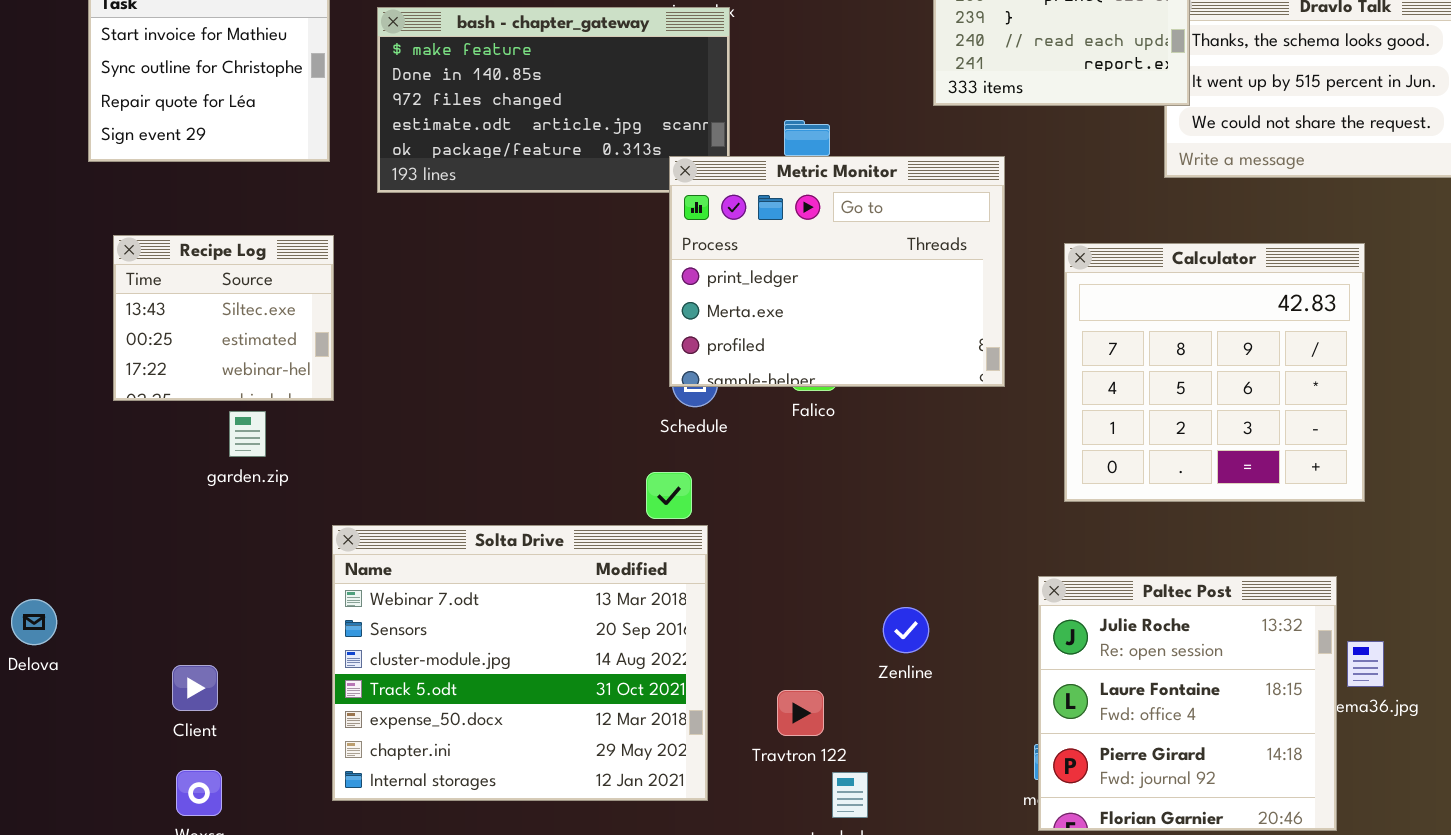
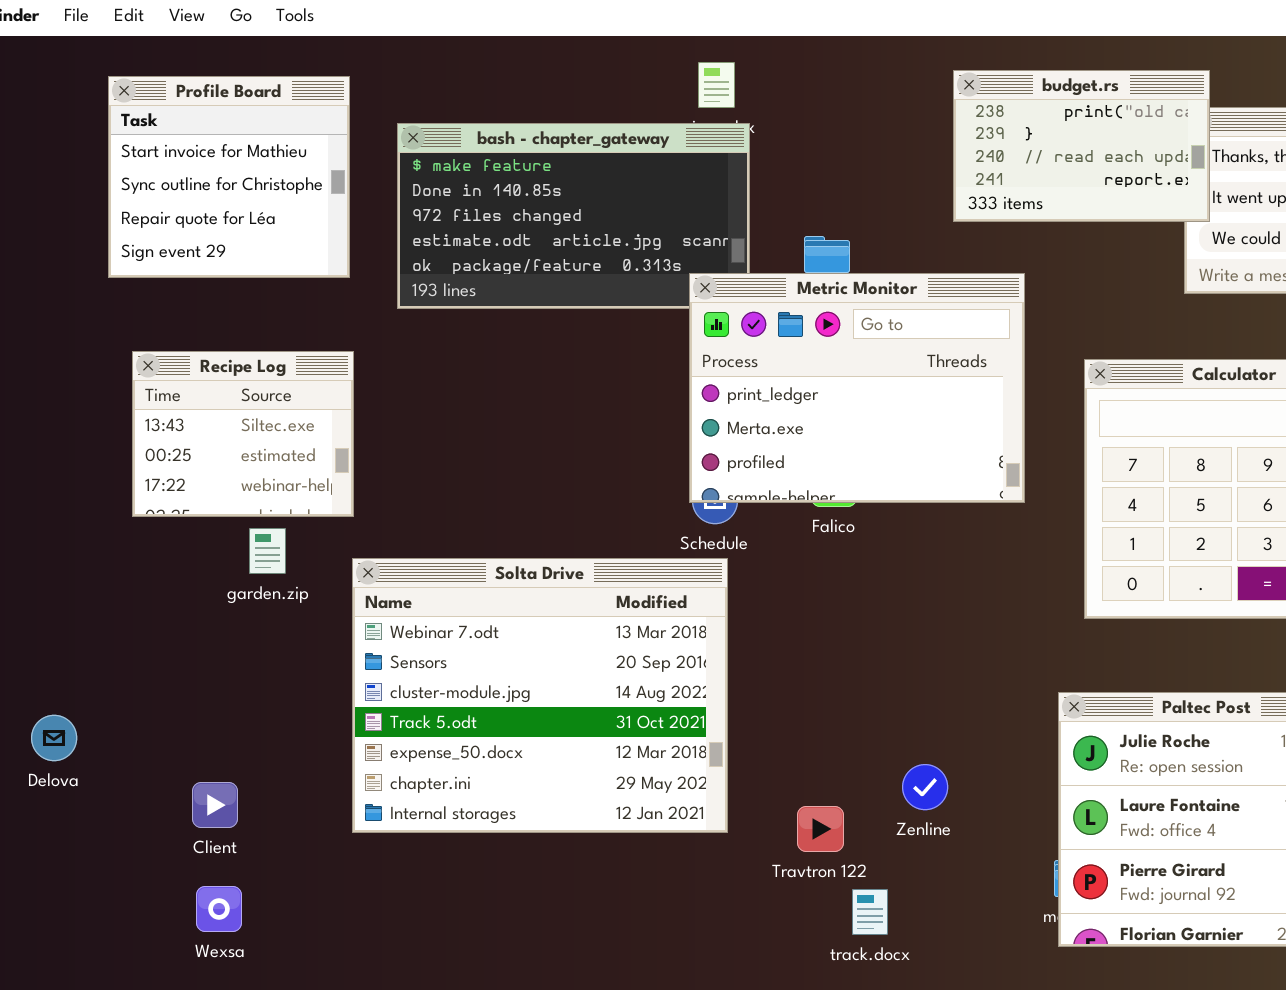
Solta Drive: [332,525,708,801] -> [352,558,728,833], moved
Zenline: [883,607,929,653] -> [902,764,948,810], moved

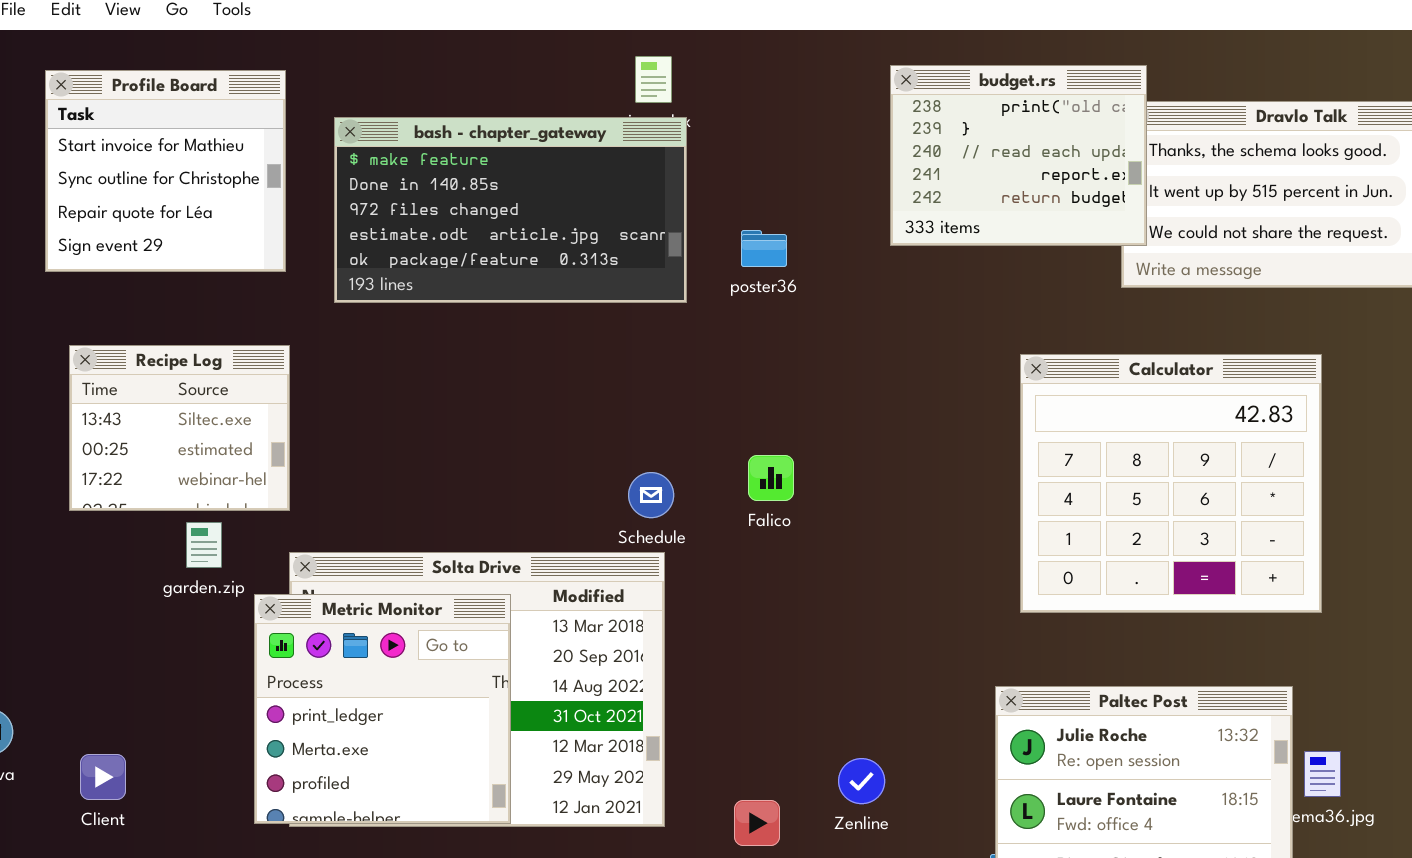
budget.rs: [953,70,1210,222] -> [890,65,1147,246], resized
Metric Monitor: [689,273,1025,503] -> [254,594,511,824], moved, resized
Client: [192,782,238,828] -> [80,754,126,800], moved

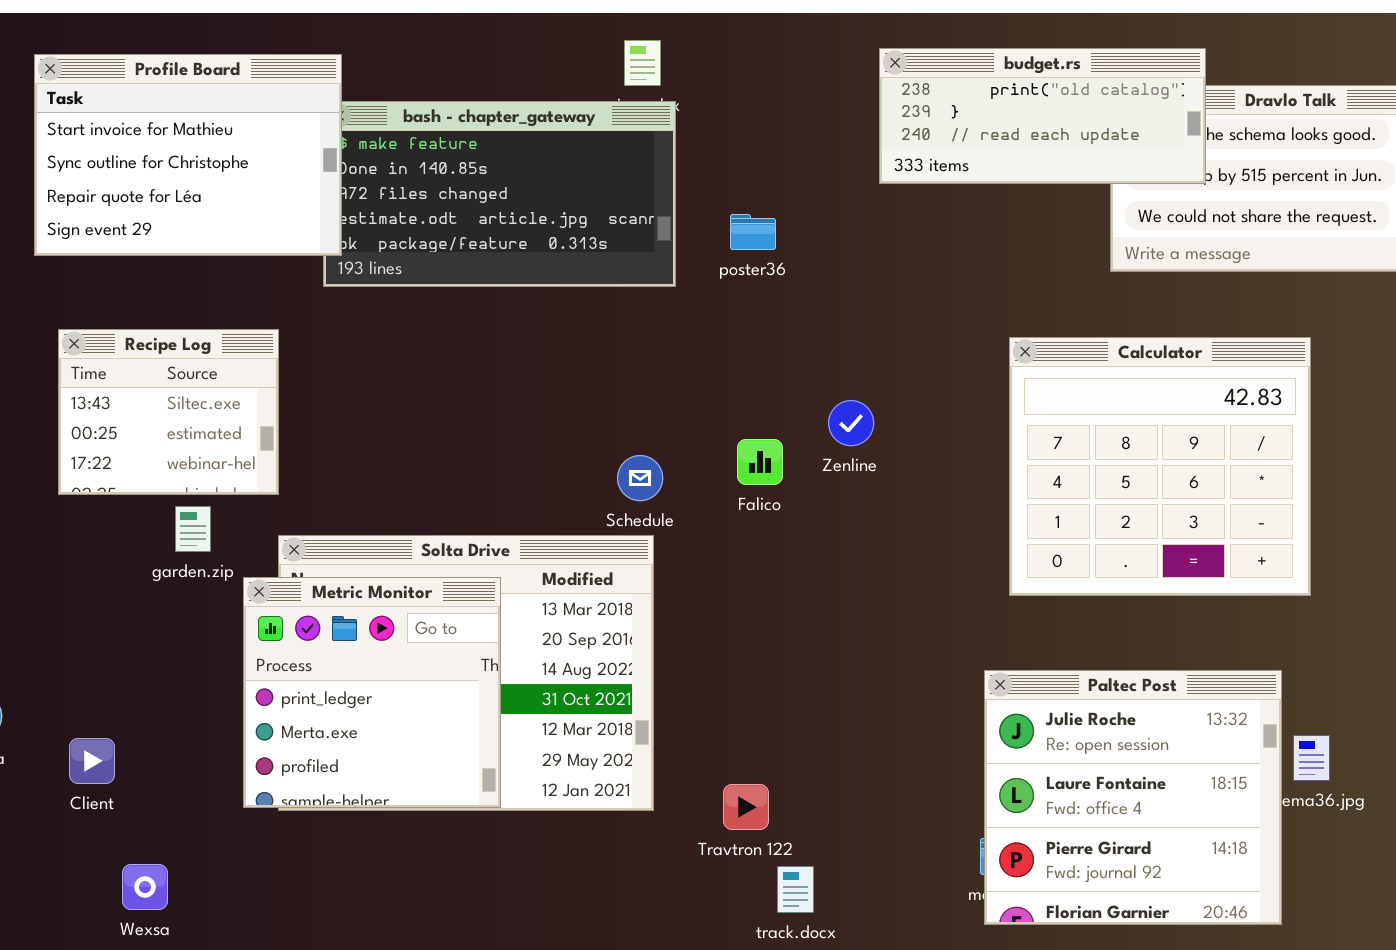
budget.rs: [890,65,1147,246] -> [879,48,1206,184], resized
Profile Board: [45,70,286,272] -> [34,54,342,256], resized
Zenline: [838,758,885,804] -> [828,400,874,446], moved

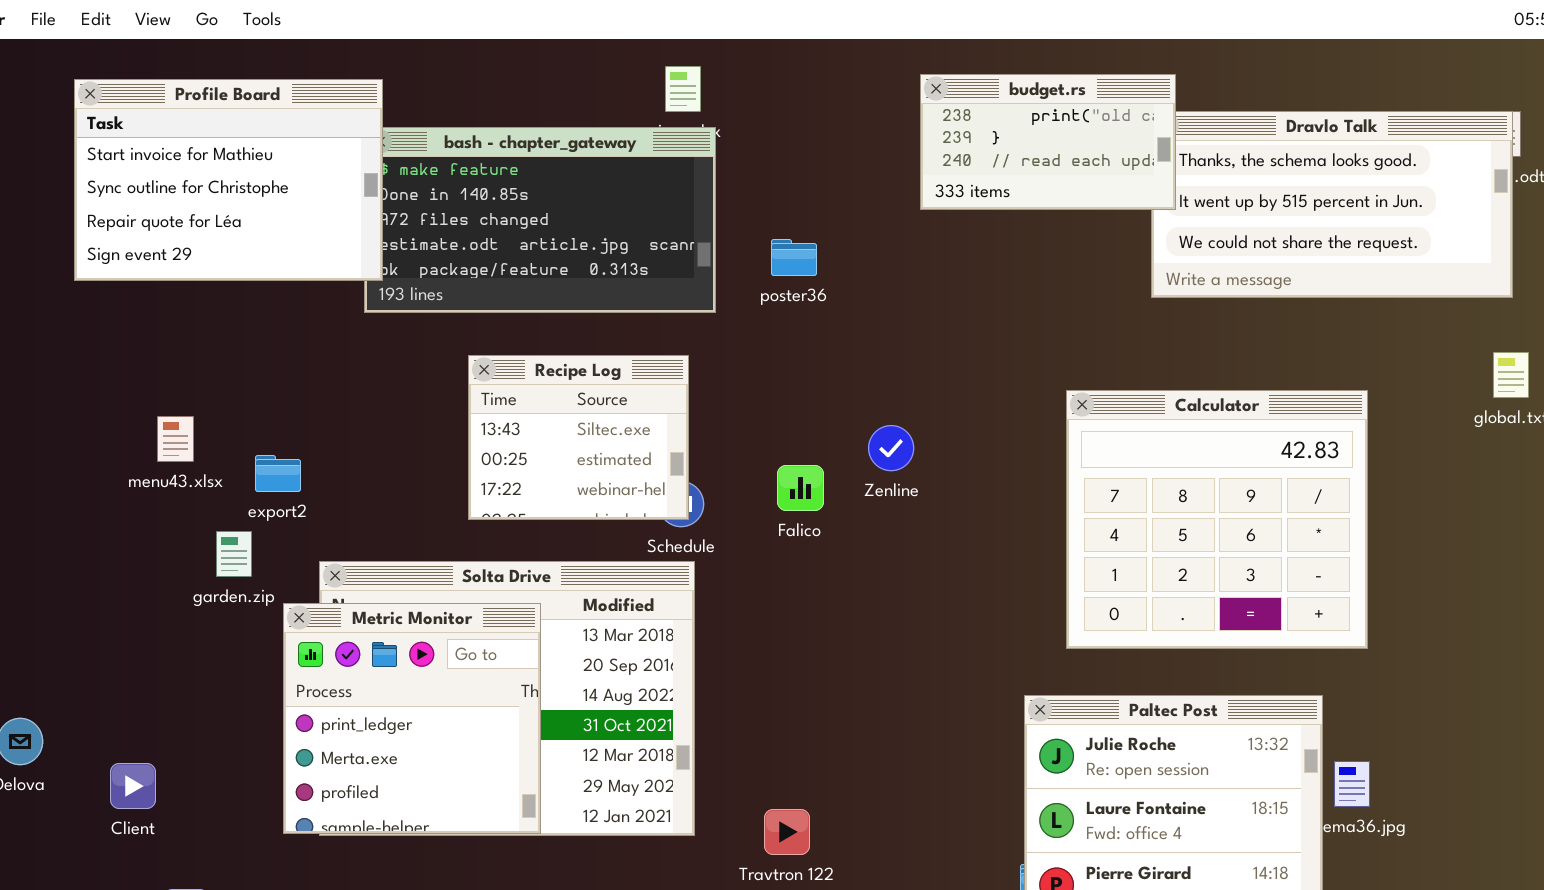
budget.rs: [879,48,1206,184] -> [920,74,1176,210], resized
Recipe Log: [58,329,279,495] -> [468,355,689,520], moved
Calculator: [1009,337,1311,596] -> [1066,390,1368,649], moved

